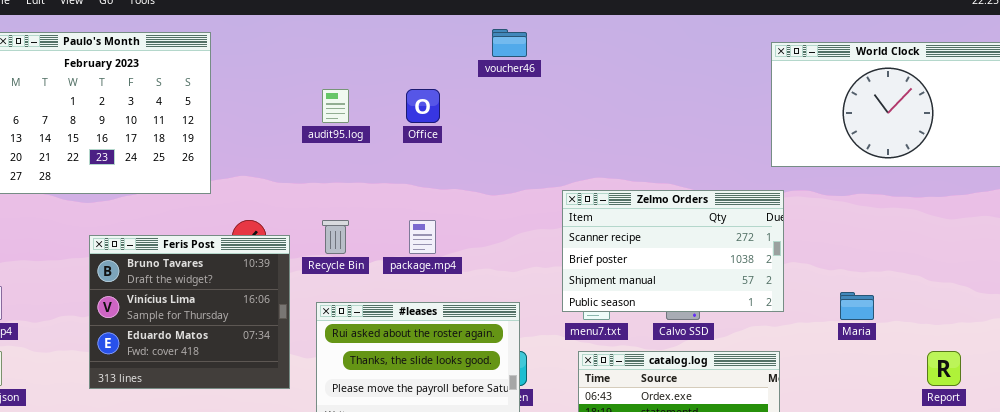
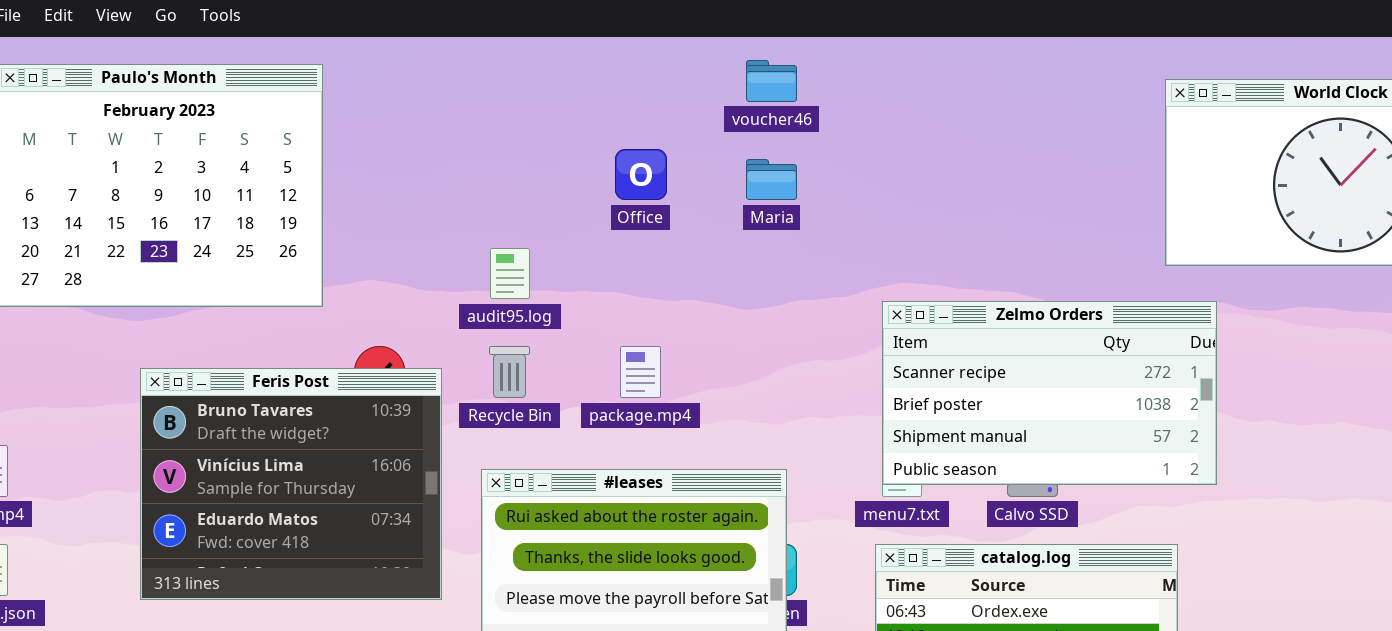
audit95.log: [322,89,349,123] -> [490,248,530,299], moved
Zelmo Orders: [562,190,784,312] -> [882,301,1217,485], moved
Maria: [840,292,874,320] -> [746,159,797,200], moved

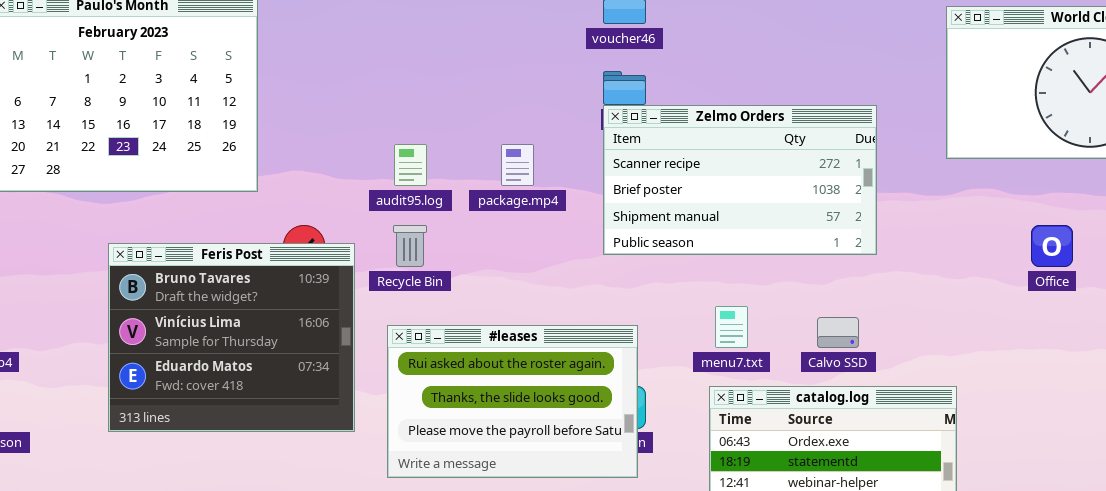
Office: [615,149,667,200] -> [1031,225,1073,267], moved
Zelmo Orders: [882,301,1217,485] -> [603,105,877,255], moved
package.mp4: [620,346,661,398] -> [501,144,534,186], moved

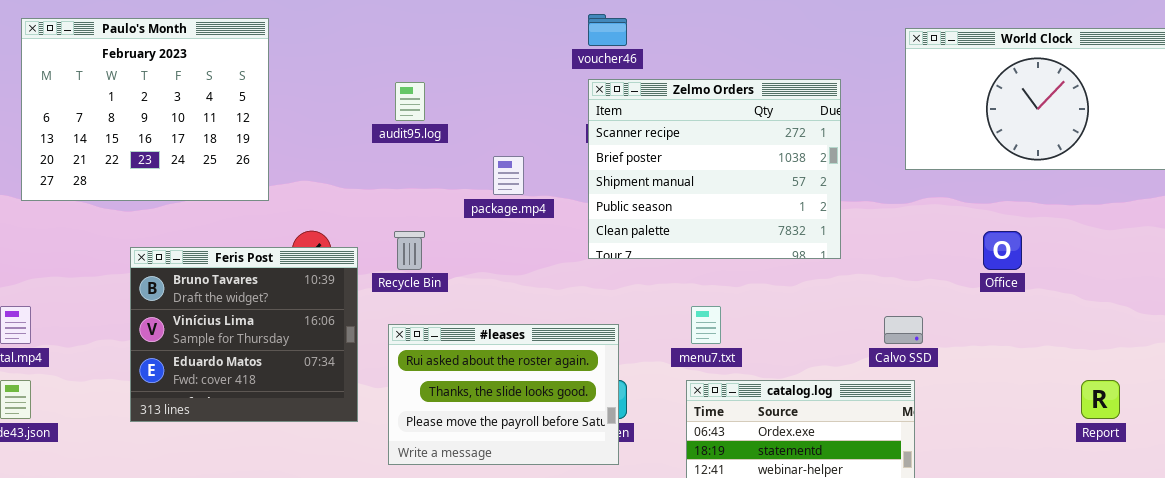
Zelmo Orders: [603,105,877,255] -> [588,79,841,259], resized
audit95.log: [394,144,427,186] -> [395,82,425,121], moved
Calvo SSD: [817,317,859,348] -> [884,316,923,344], moved

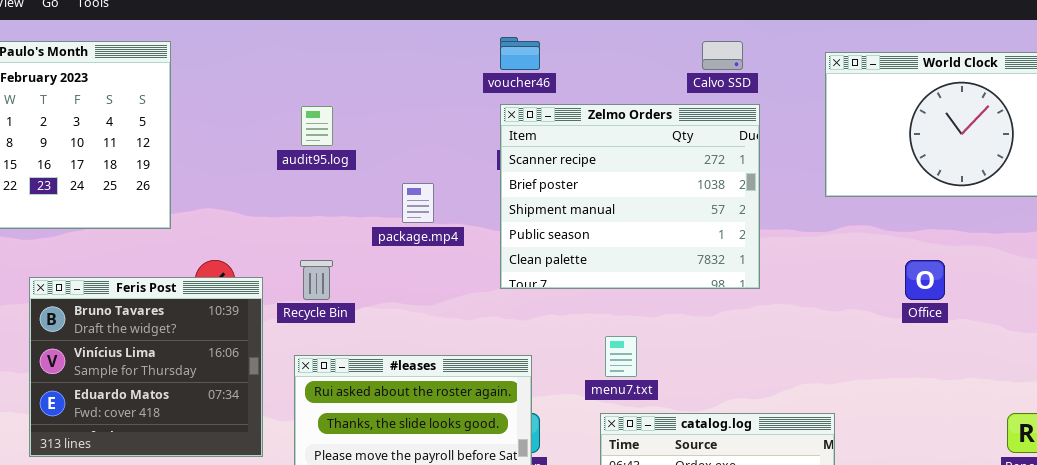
Calvo SSD: [884,316,923,344] -> [702,41,743,70], moved

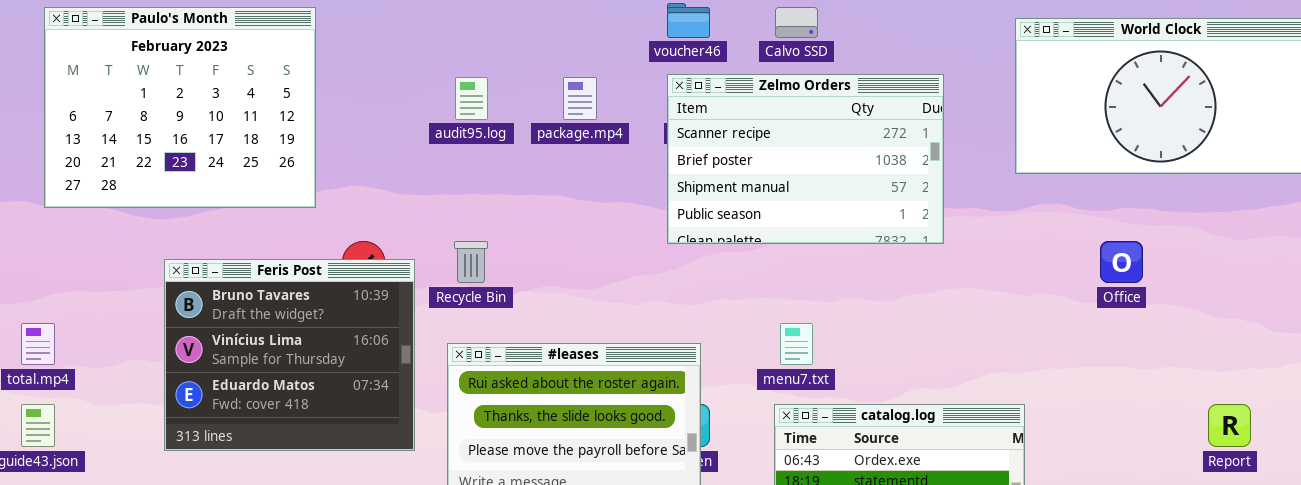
Calvo SSD: [702,41,743,70] -> [775,7,818,38], moved
Zelmo Orders: [500,104,760,289] -> [667,74,944,244], resized
package.mp4: [402,183,434,223] -> [563,77,597,120], moved

